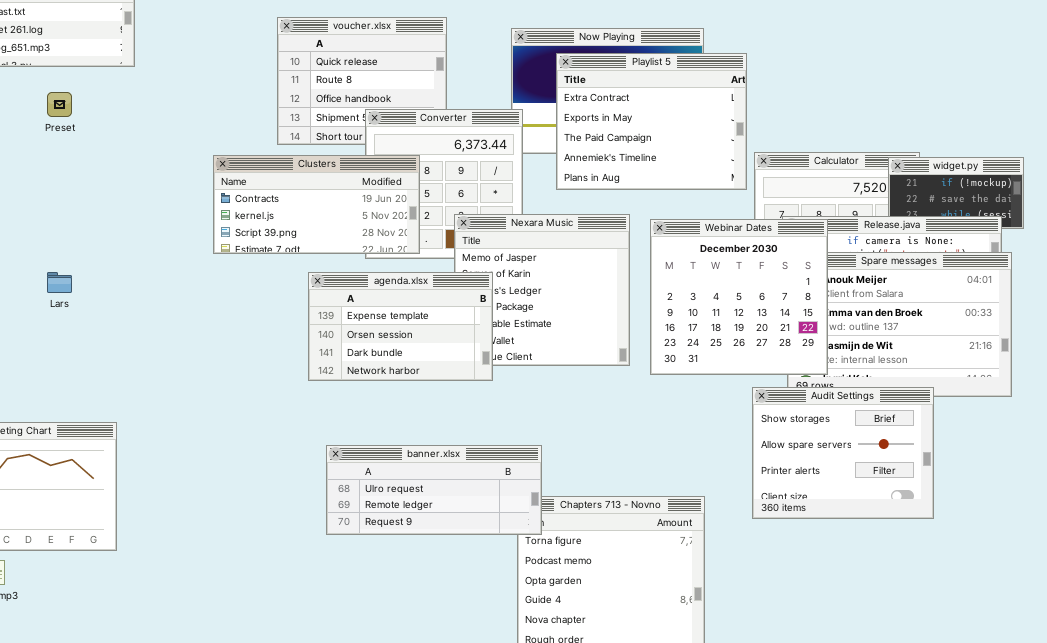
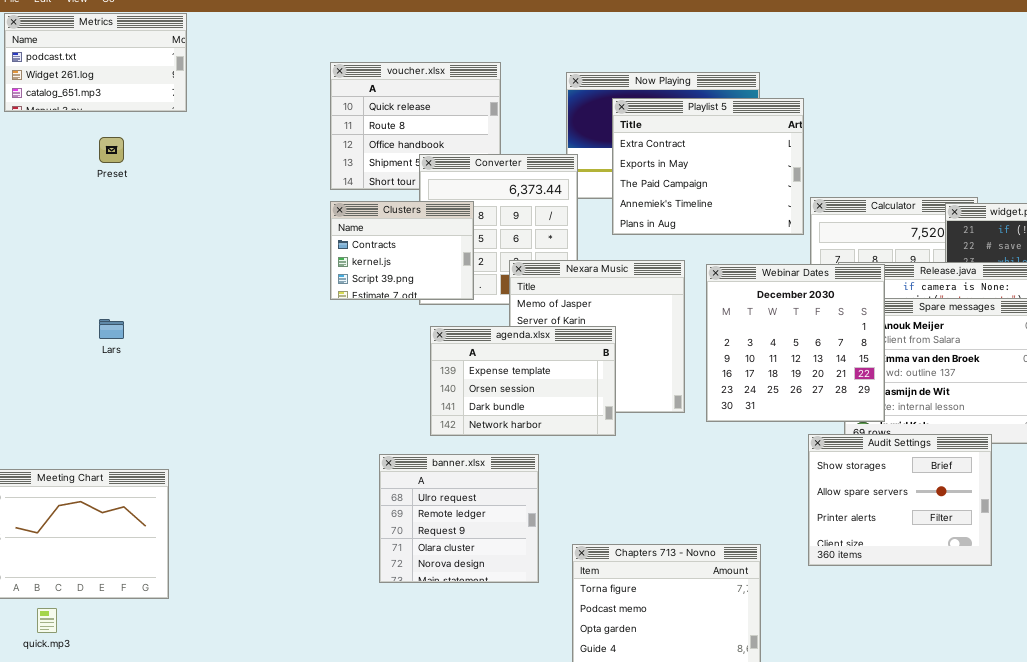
Clusters: [213,155,420,254] -> [330,201,474,300], resized
agenda.xlsx: [308,272,493,381] -> [430,326,616,436], moved
banner.xlsx: [326,445,542,535] -> [379,454,539,583], resized

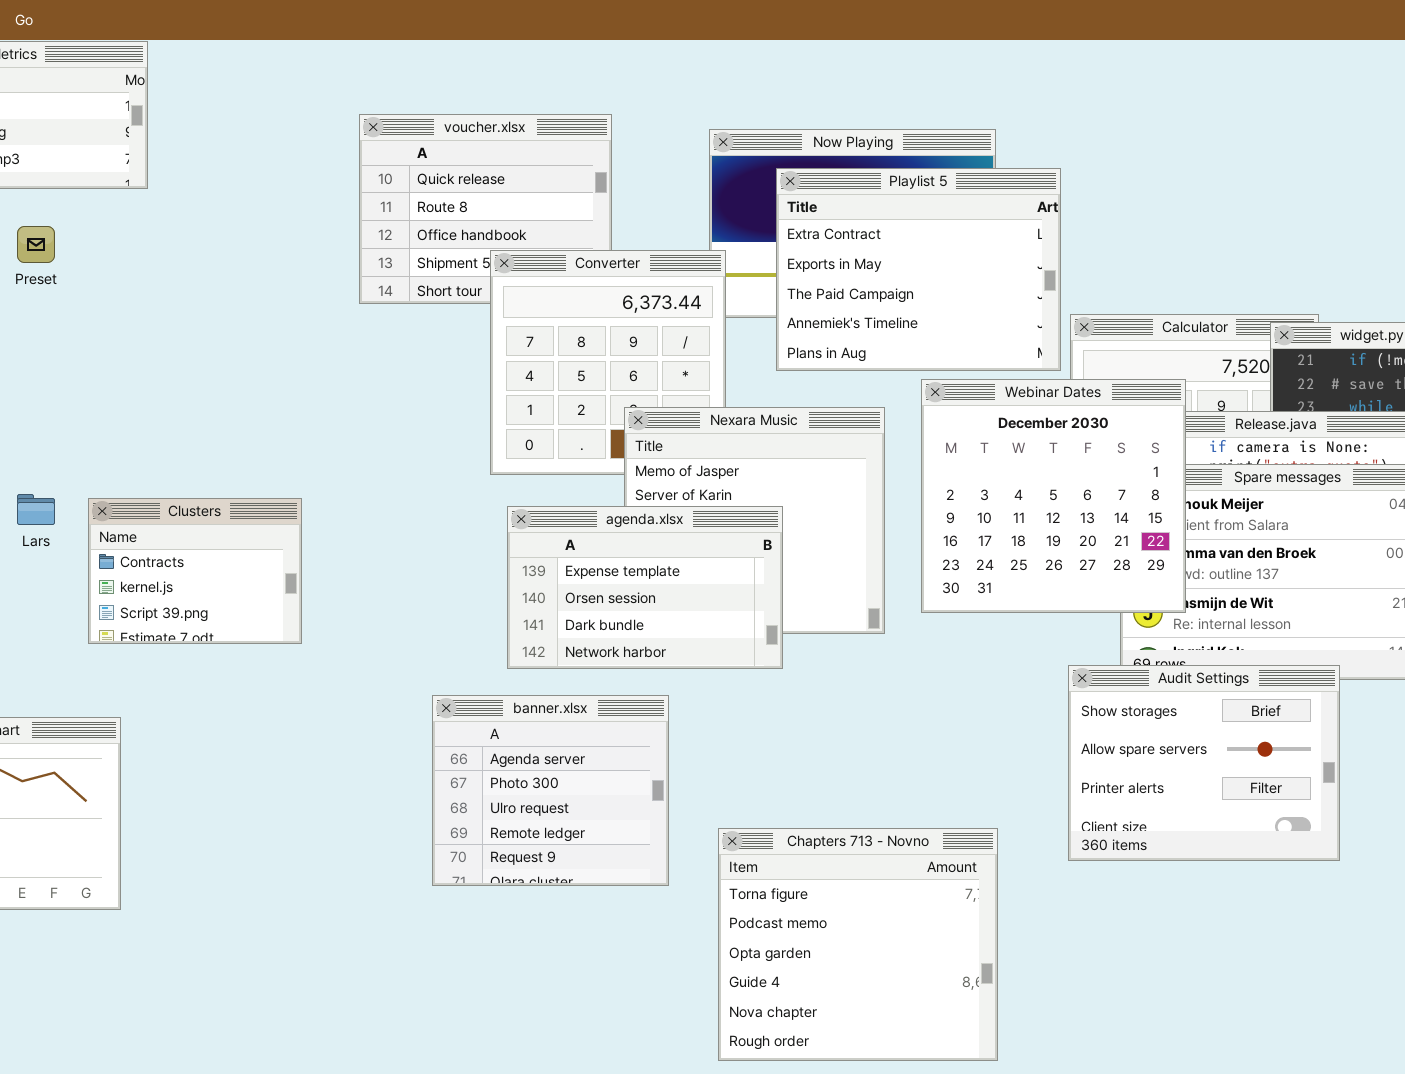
Clusters: [330,201,474,300] -> [88,498,302,644], moved
Webinar Dates: [706,264,885,422] -> [921,379,1186,613], moved
banner.xlsx: [379,454,539,583] -> [432,695,669,886], scrolled up 2 rows

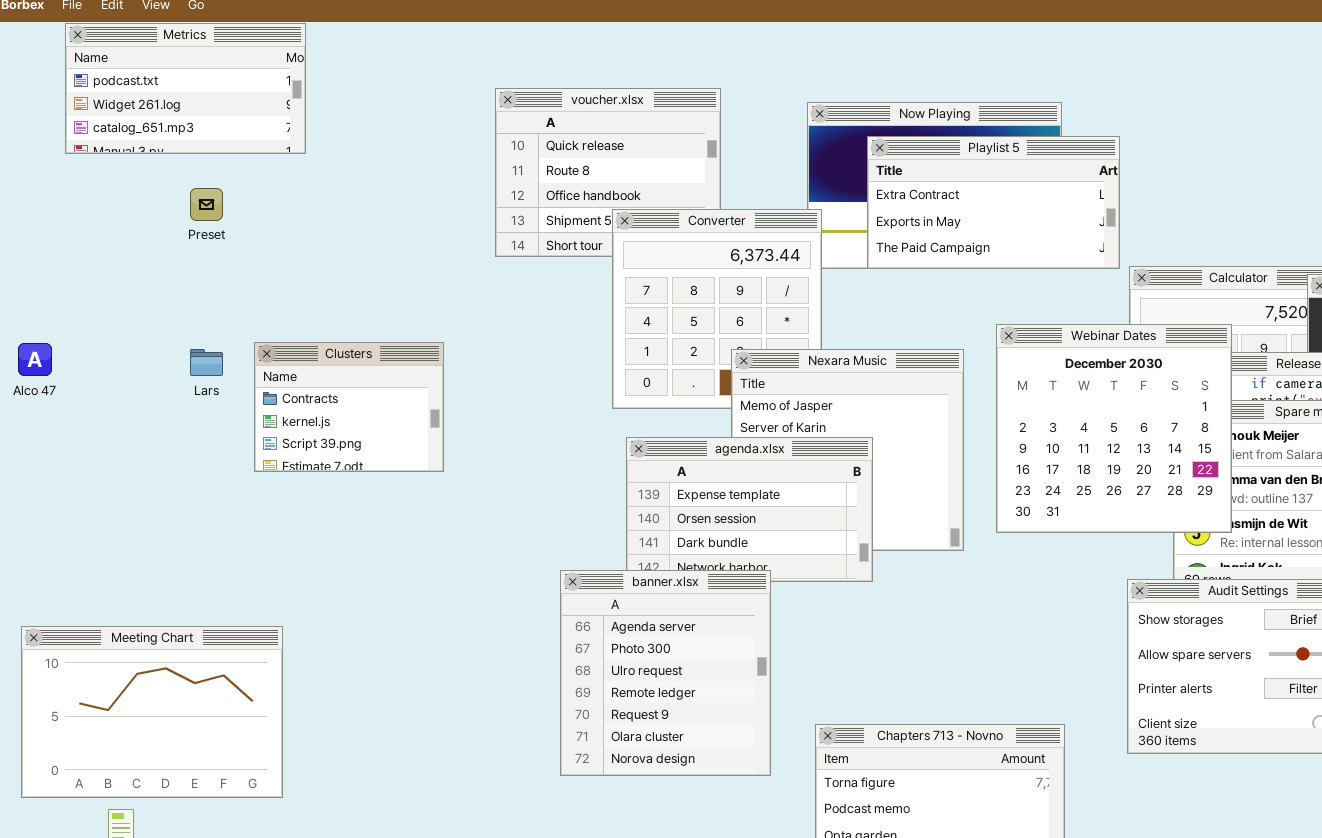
Playlist 5: [776,168,1061,371] -> [867,136,1120,269], resized
Lars: [17,494,55,525] -> [190,349,223,376], moved
Clusters: [88,498,302,644] -> [254,342,444,472], moved
banner.xlsx: [432,695,669,886] -> [560,570,771,776], resized

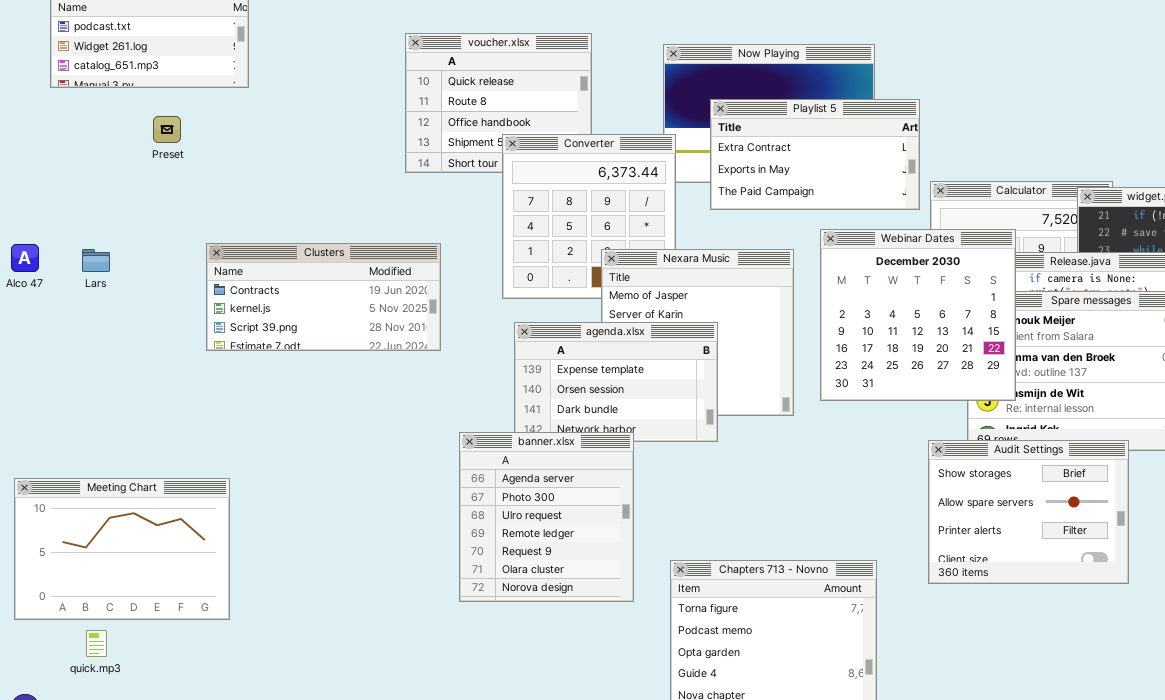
Playlist 5: [867,136,1120,269] -> [710,99,920,210], moved
Clusters: [254,342,444,472] -> [206,243,441,351], resized
Lars: [190,349,223,376] -> [82,249,110,272], moved

